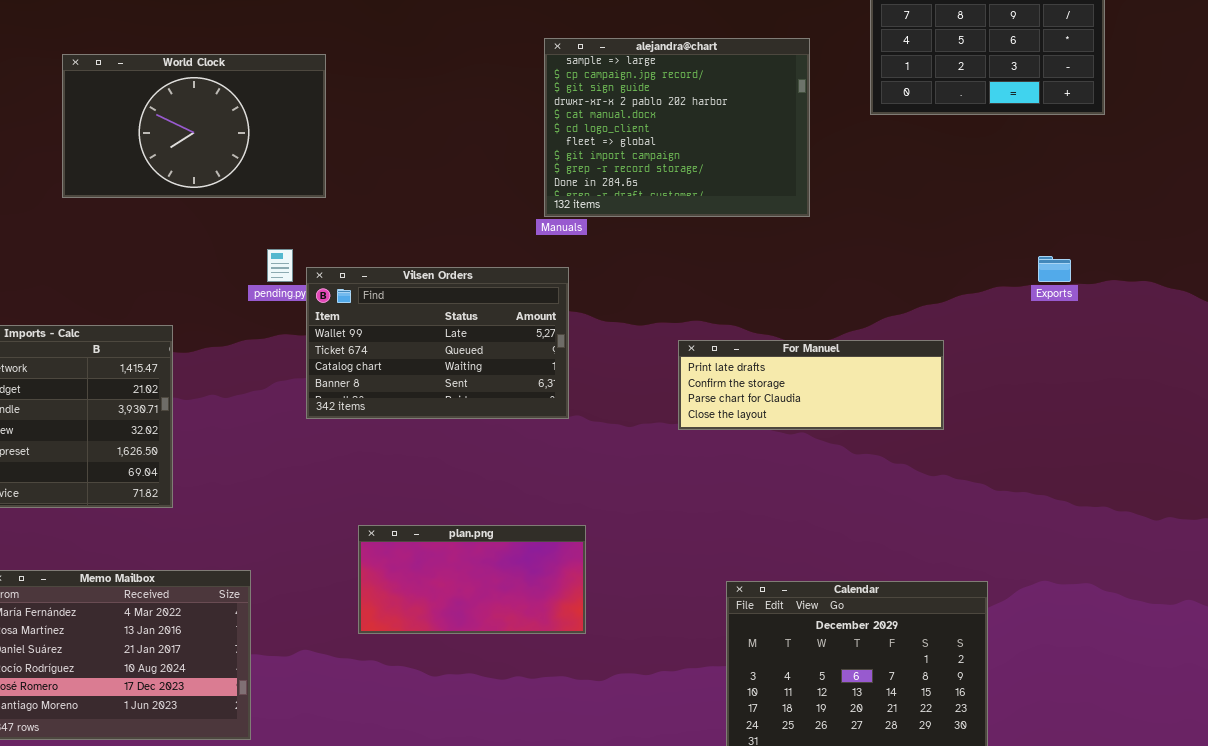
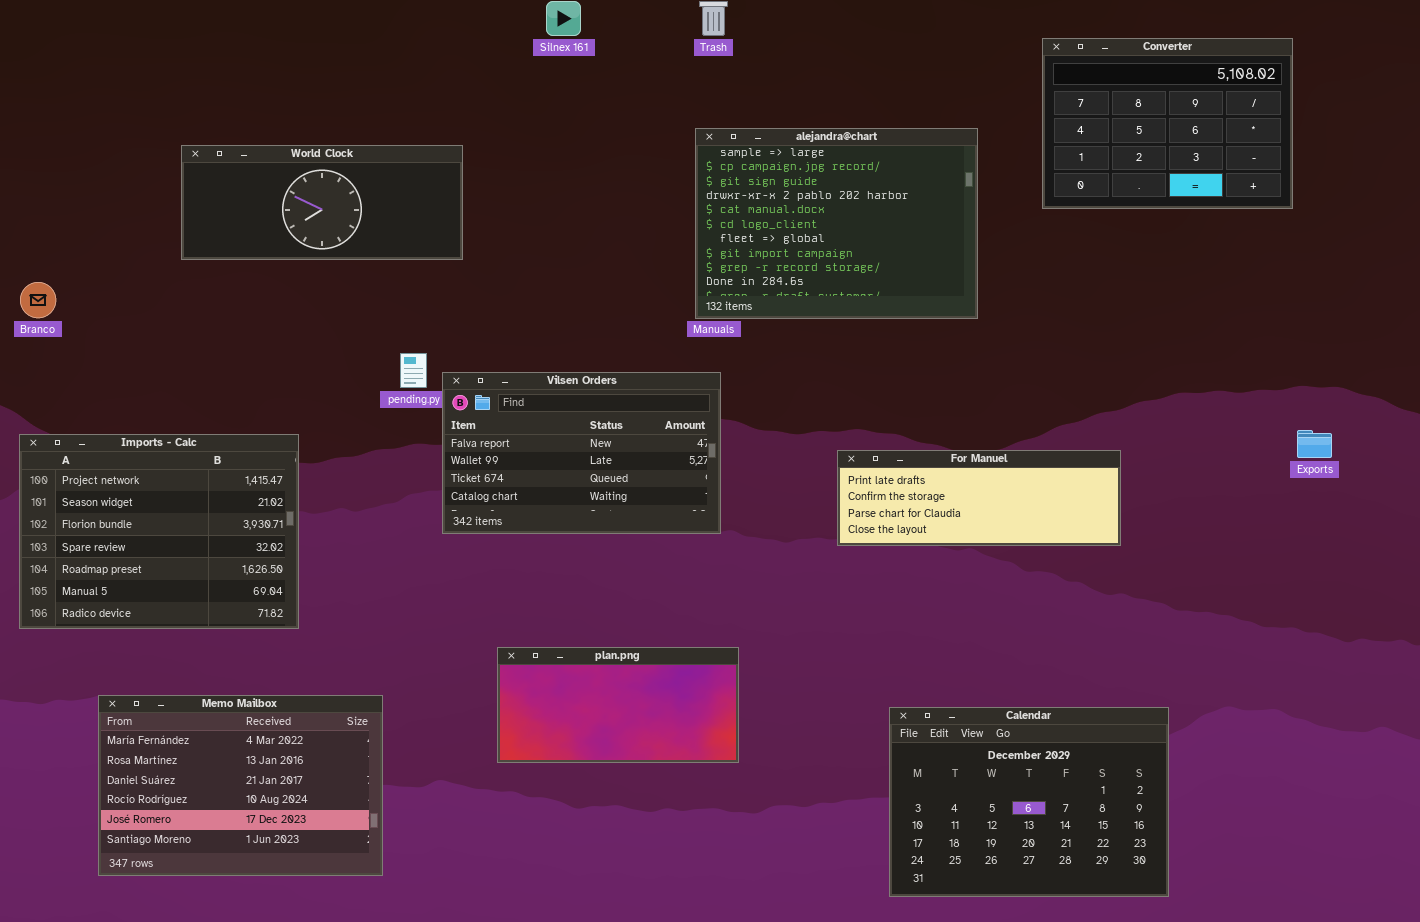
World Clock: [62,54,326,198] -> [181,145,463,260], resized
Exports: [1038,256,1071,282] -> [1297,430,1332,458], moved
Vilsen Orders: [306,267,569,419] -> [442,372,721,534], scrolled up 1 row

